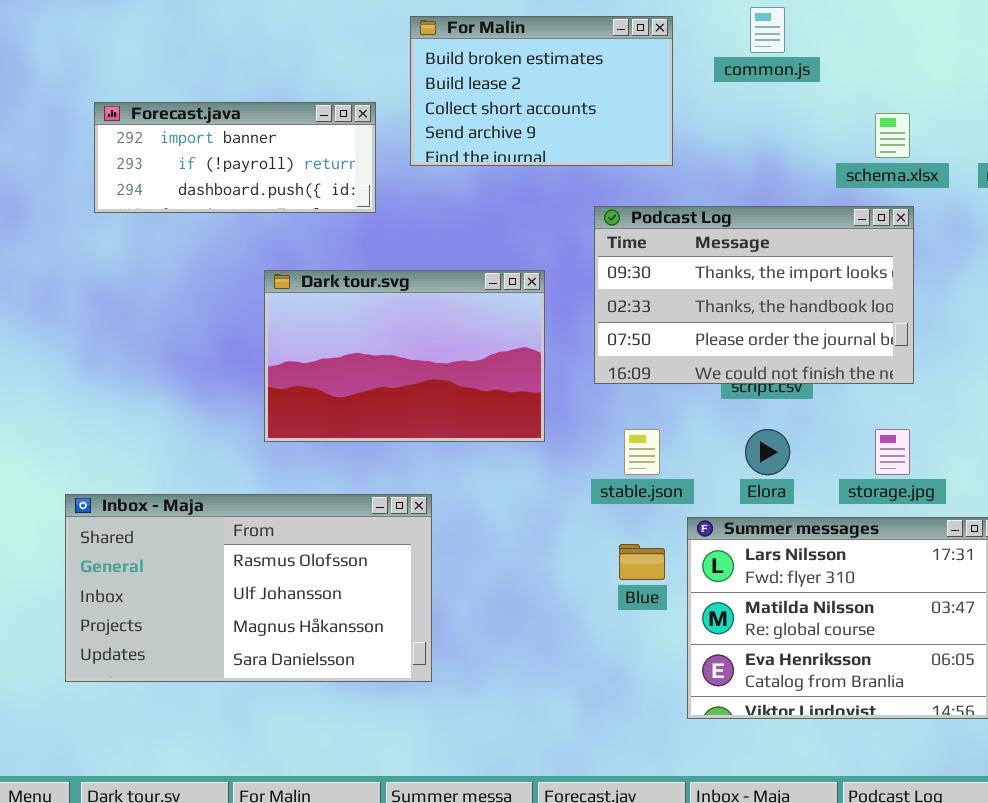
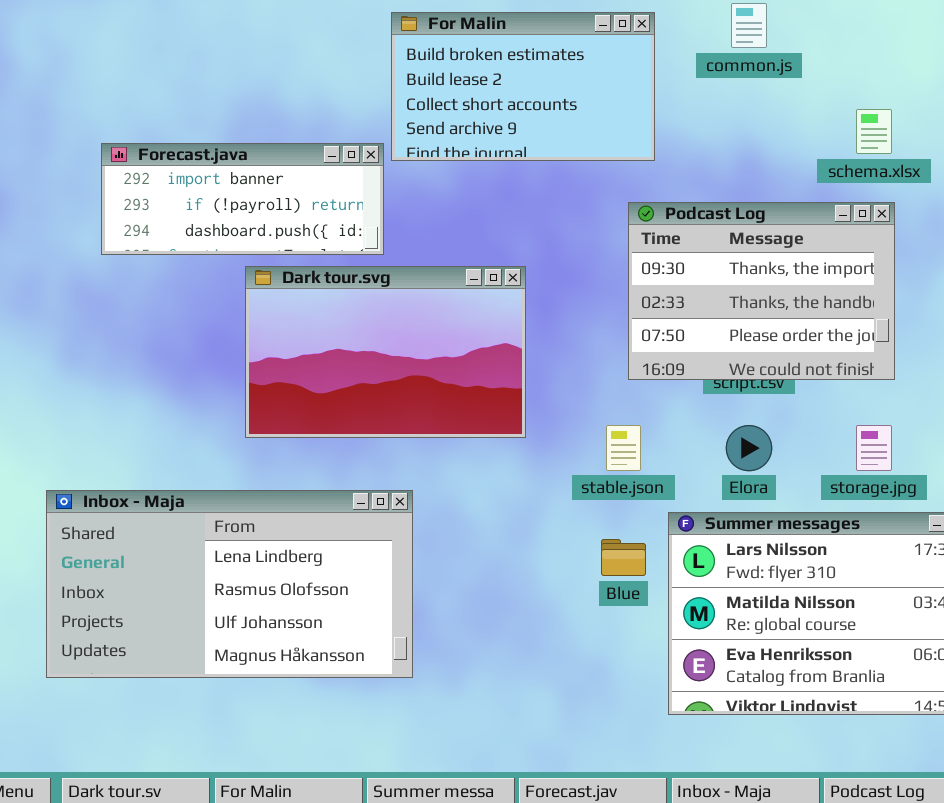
Forecast.java: [94,102,376,213] -> [101,143,384,255], moved
Podcast Log: [594,206,914,384] -> [628,202,895,380], resized
Inbox - Maja: [65,494,432,682] -> [46,490,413,678], scrolled up 1 row

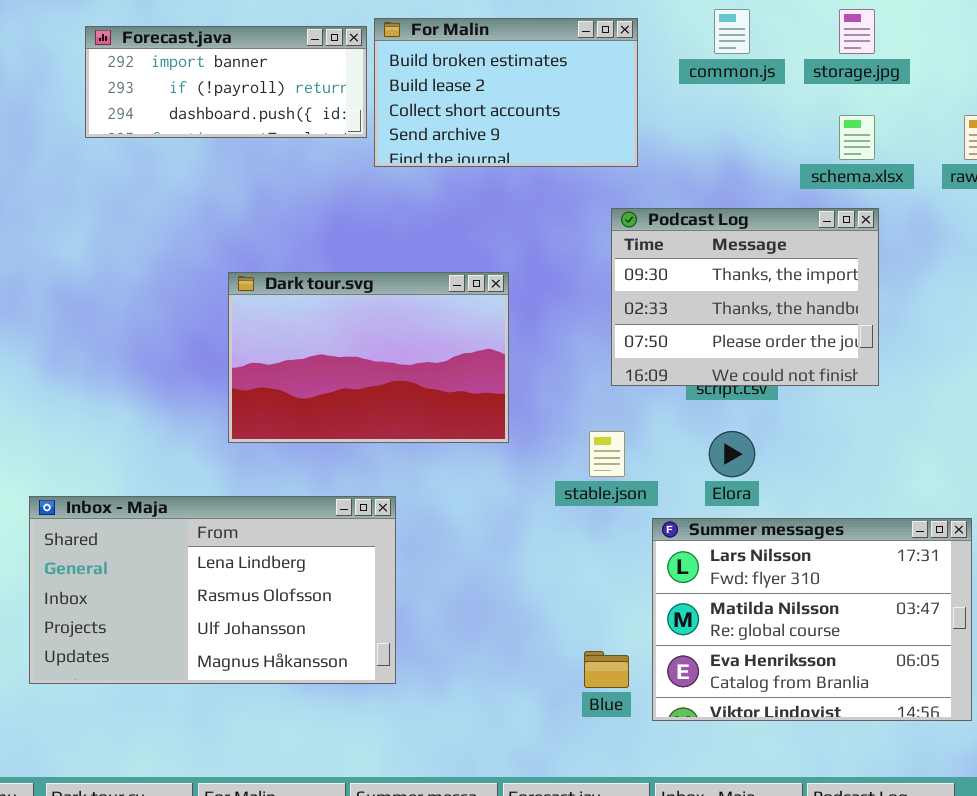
Forecast.java: [101,143,384,255] -> [85,26,367,138], moved
storage.jpg: [856,425,892,471] -> [839,9,875,54], moved
Blue: [601,539,646,576] -> [584,651,629,688], moved

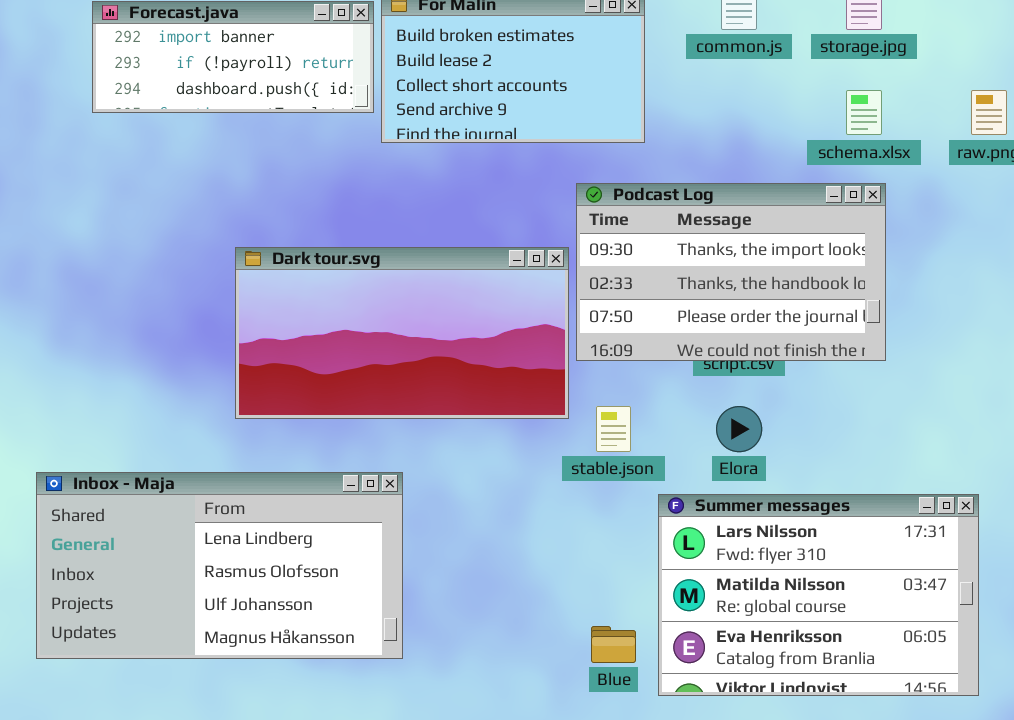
Podcast Log: [611,208,879,386] -> [576,183,886,361], resized
Dark tour.svg: [228,272,509,443] -> [235,247,569,419], resized

